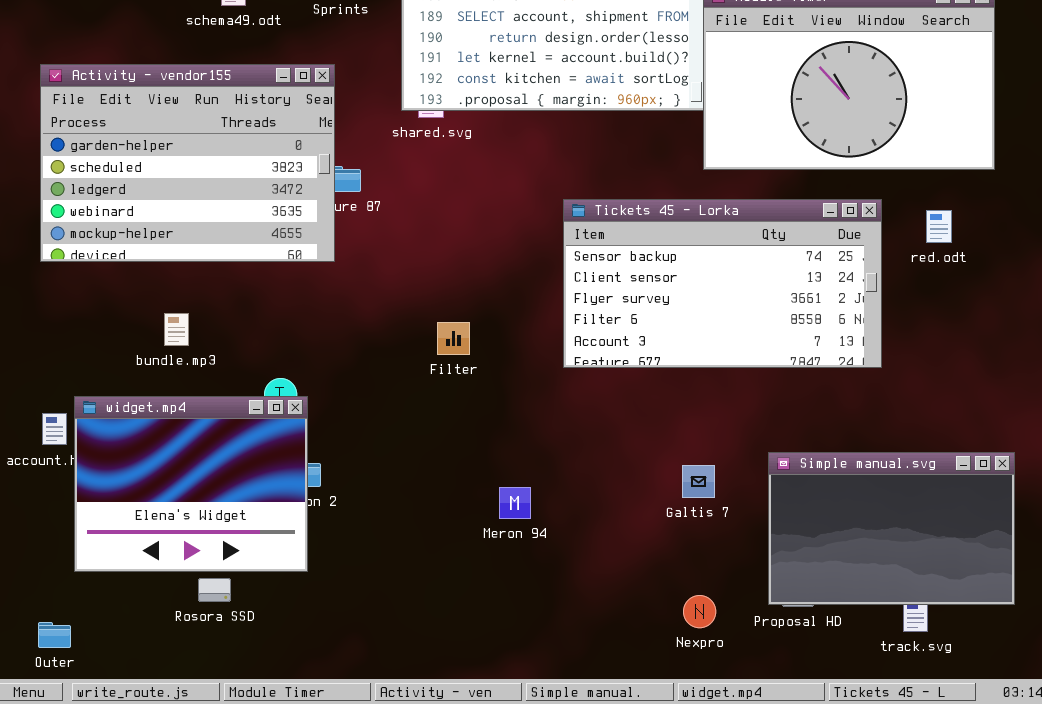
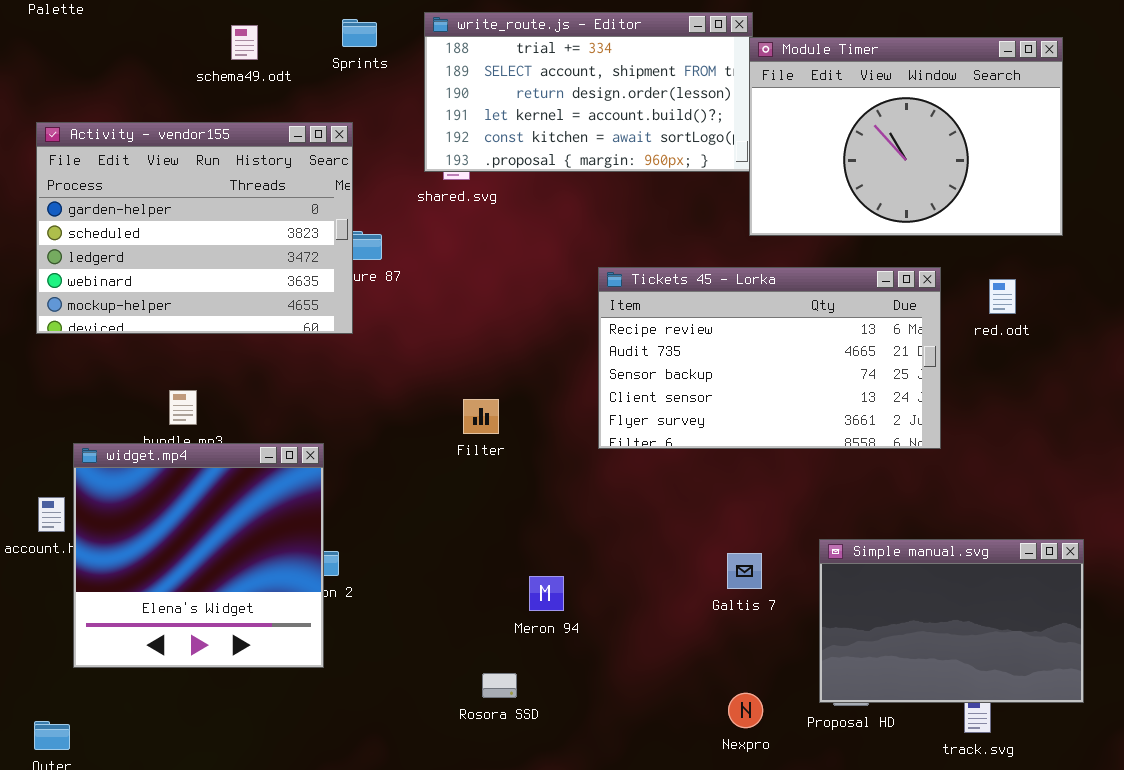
Tickets 45 - Lorka: [563,199,882,368] -> [598,267,941,449], scrolled up 2 rows
widget.mp4: [74,396,308,572] -> [73,443,324,668], resized
Rosora SSD: [198,578,231,602] -> [482,673,517,698], moved

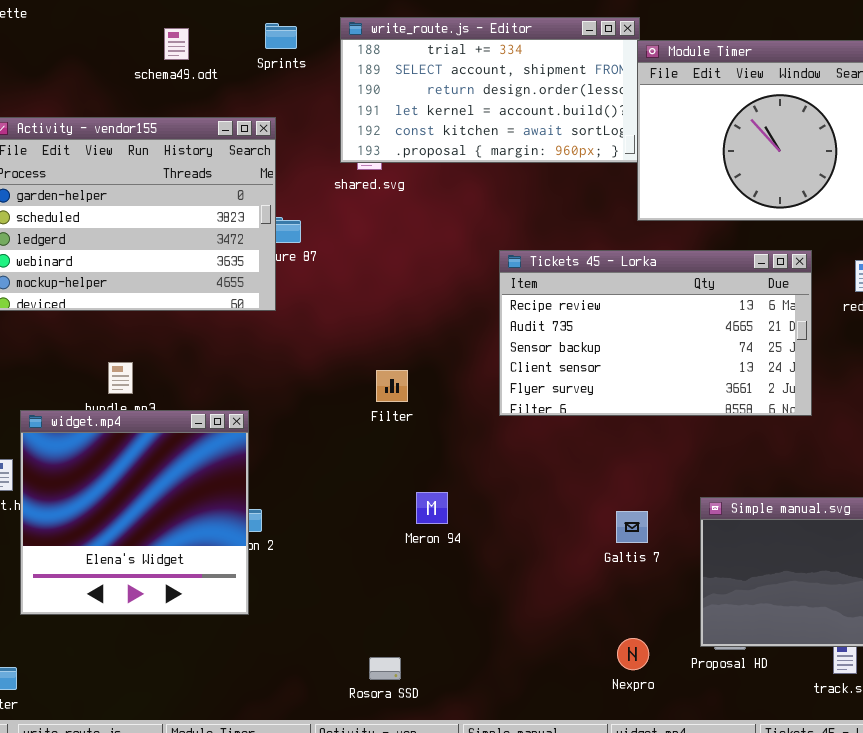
Meron 94: [529,576,564,611] -> [416,492,448,524], moved
Rosora SSD: [482,673,517,698] -> [369,657,401,680], moved

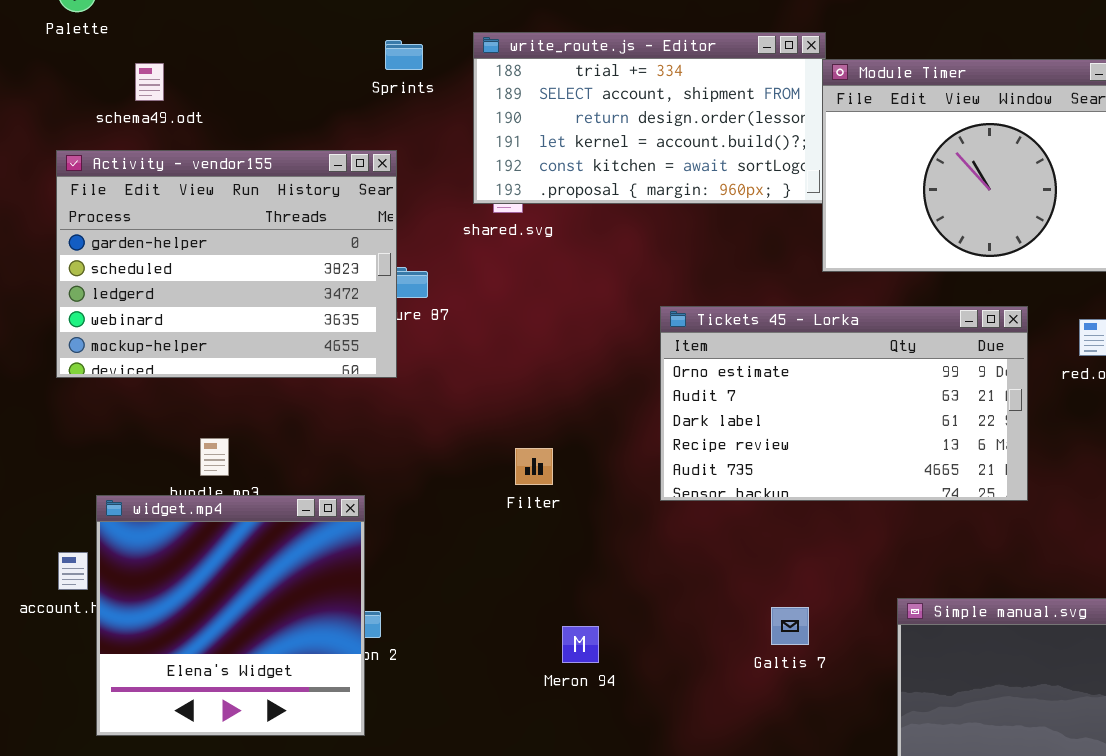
schema49.odt: [164,28,189,60] -> [135,63,164,101], moved
Tickets 45 - Lorka: [499,250,812,416] -> [660,306,1028,501], scrolled up 3 rows
Meron 94: [416,492,448,524] -> [562,626,599,663], moved
Galtis 7: [616,511,648,543] -> [771,607,809,645], moved

